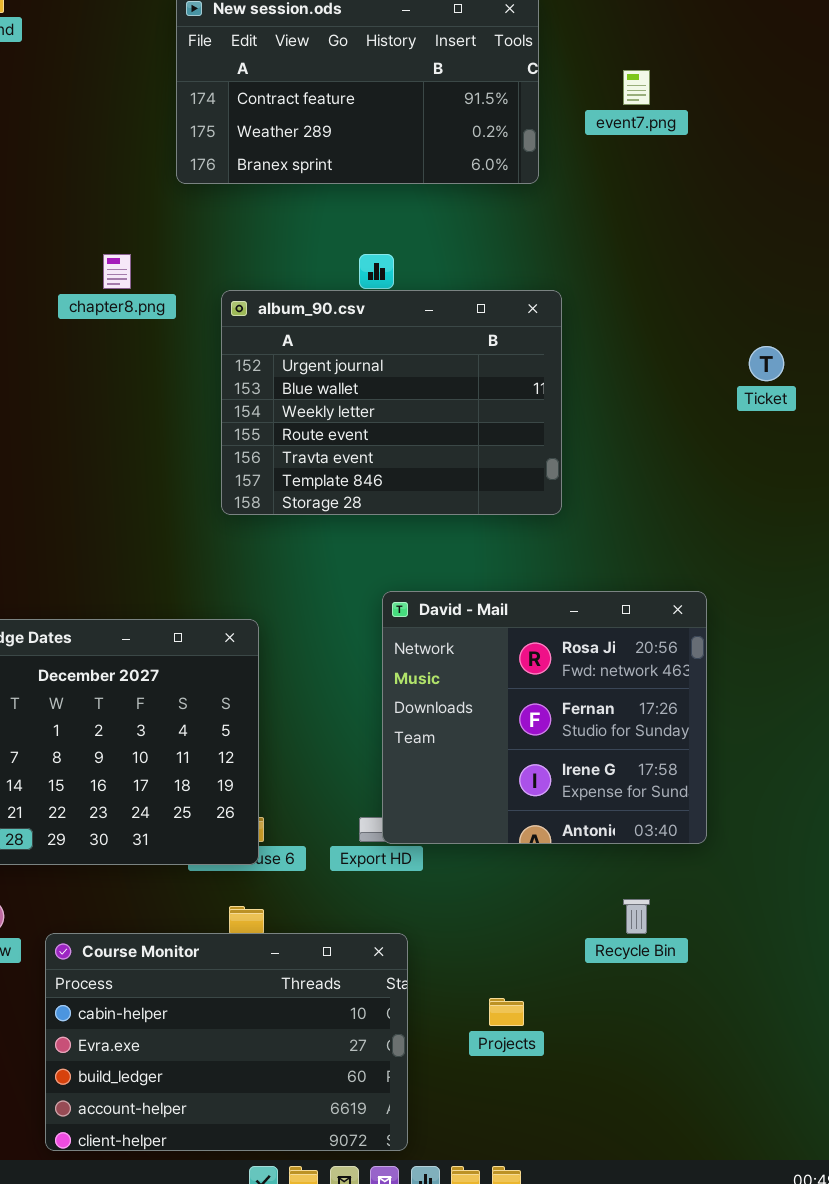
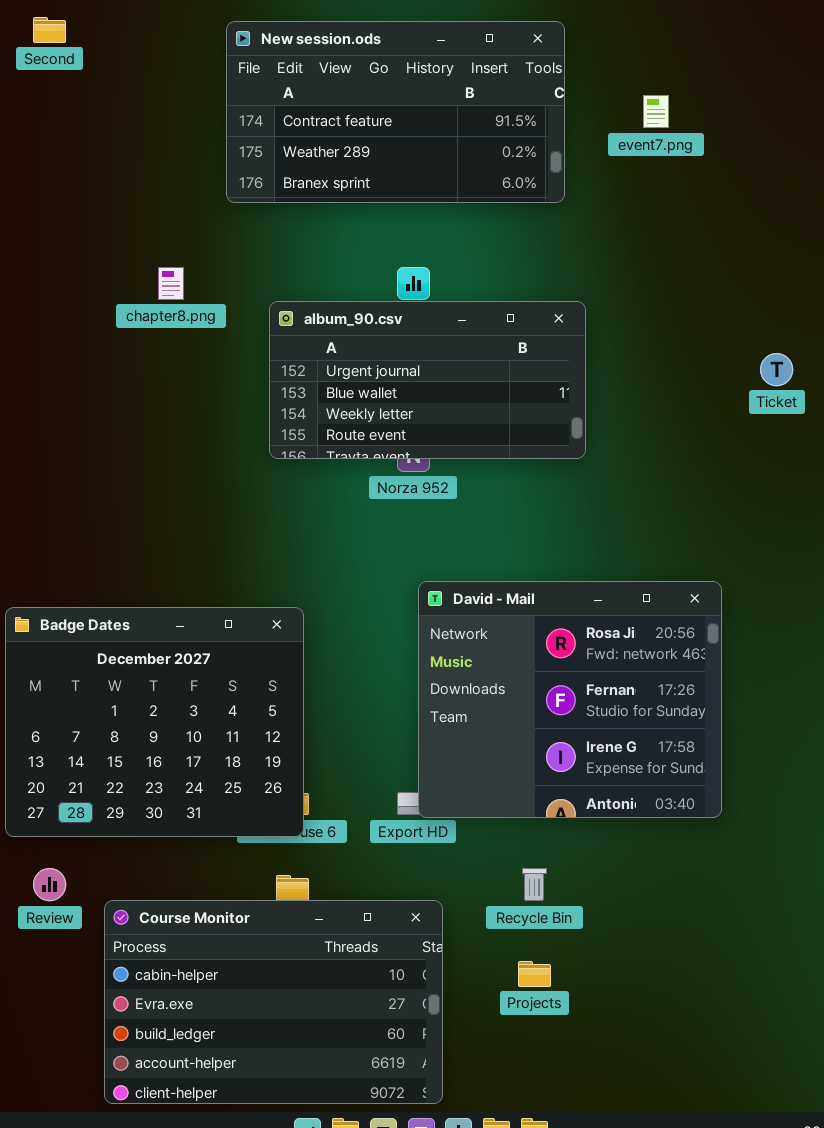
album_90.csv: [221,290,562,515] -> [269,301,586,459], resized
Recycle Bin: [623,899,650,934] -> [522,868,547,901], moved

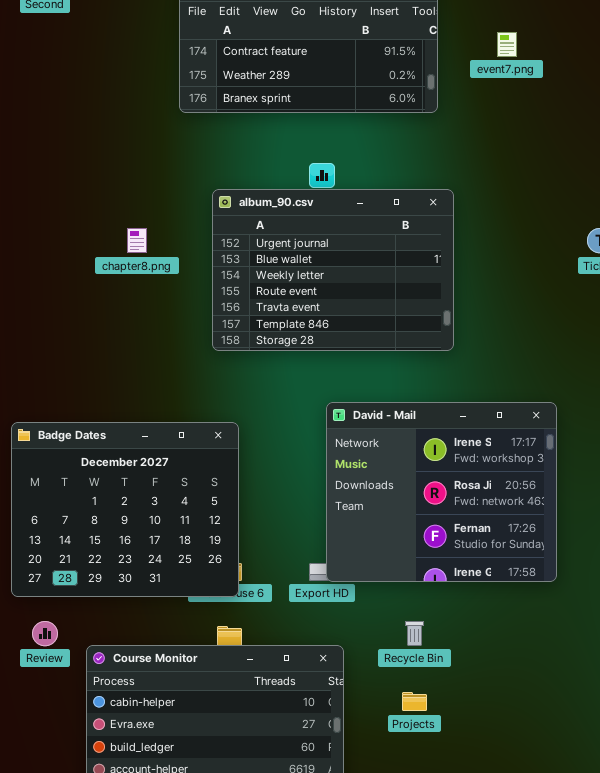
chapter8.png: [158,267,184,300] -> [127,228,147,253], moved
album_90.csv: [269,301,586,459] -> [212,189,454,351], resized
David - Mail: [418,581,722,818] -> [326,402,557,582], scrolled up 1 row

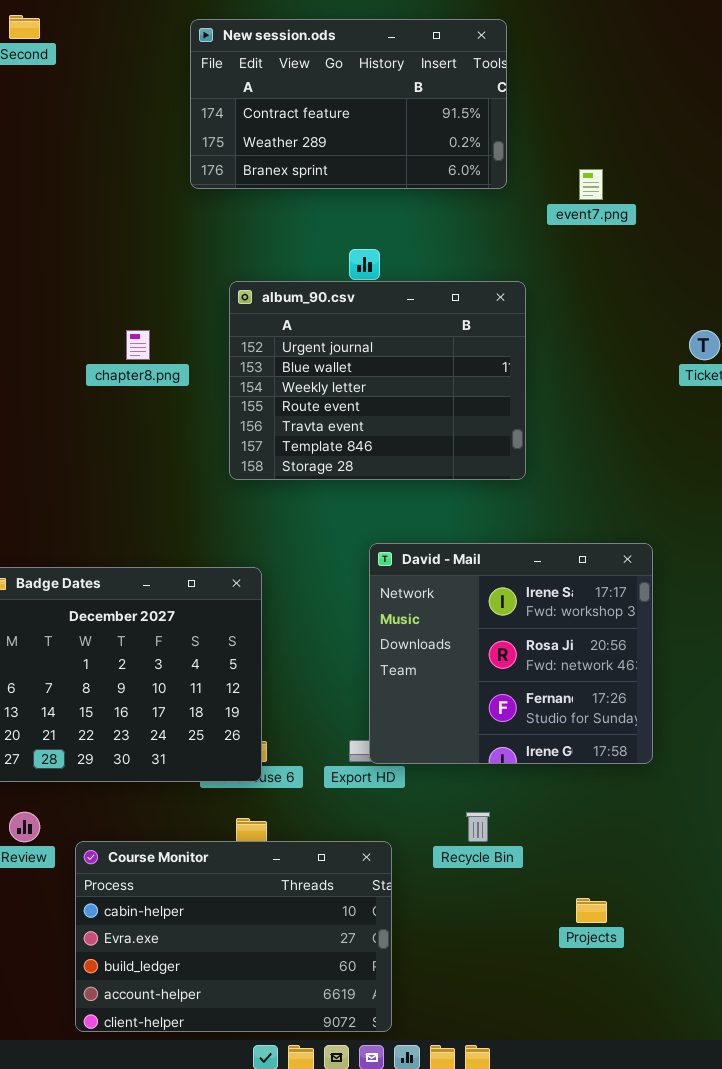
event7.png: [497,32,517,57] -> [579,169,603,200], moved
Projects: [402,692,427,711] -> [576,898,607,923], moved

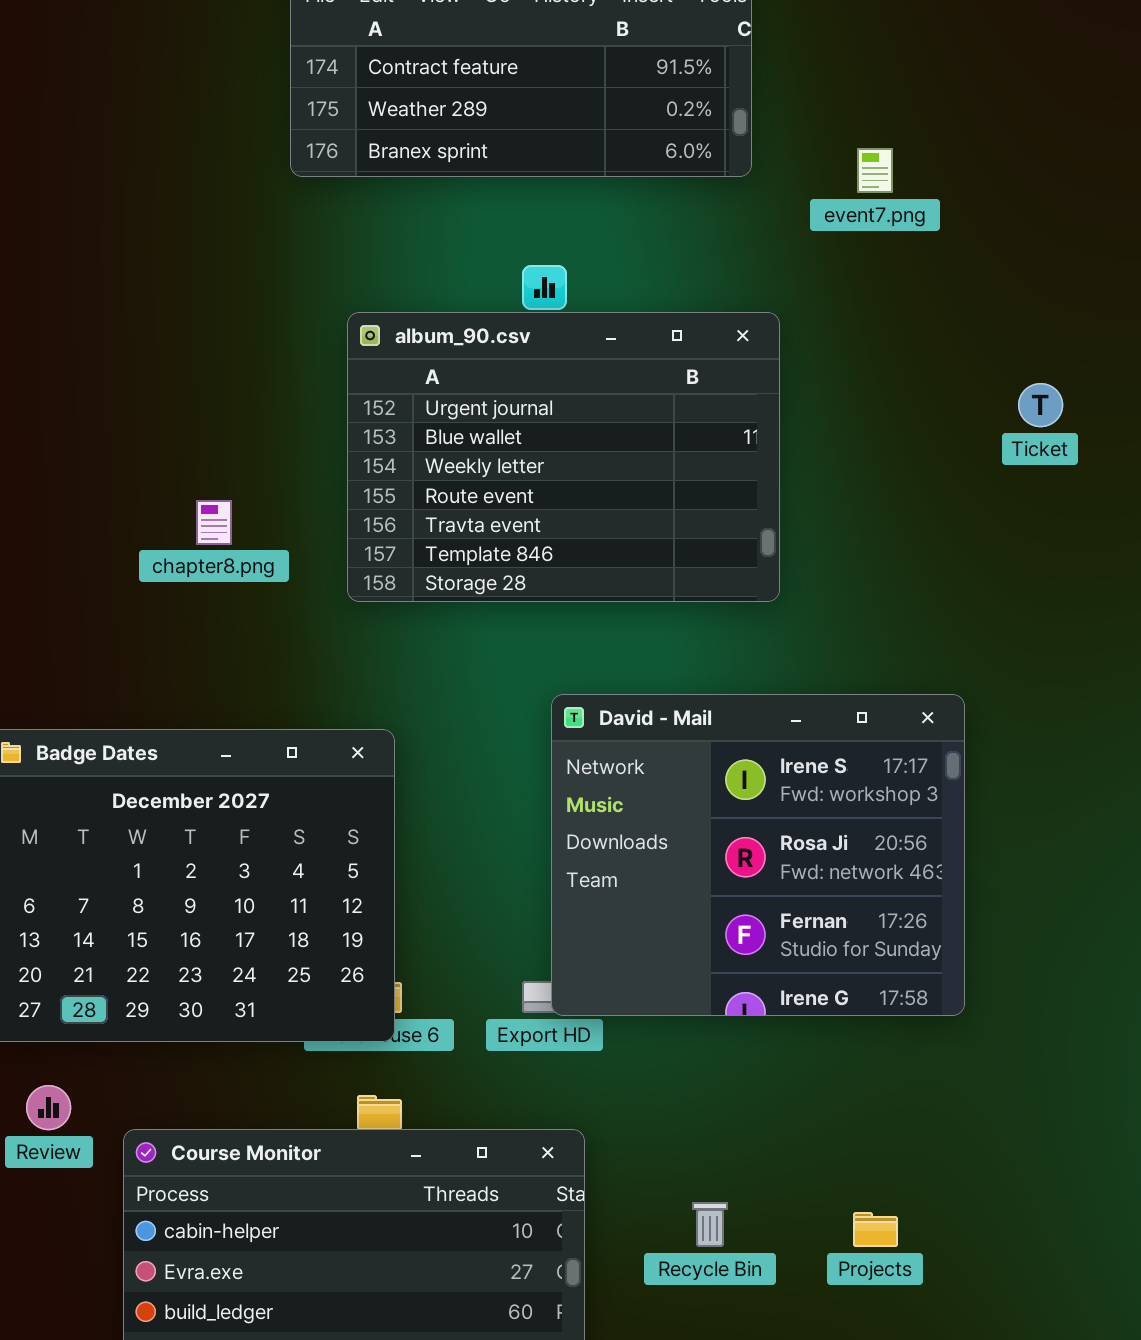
chapter8.png: [126,330,150,360] -> [196,500,232,545], moved
Recycle Bin: [466,812,490,842] -> [692,1202,728,1247], moved

